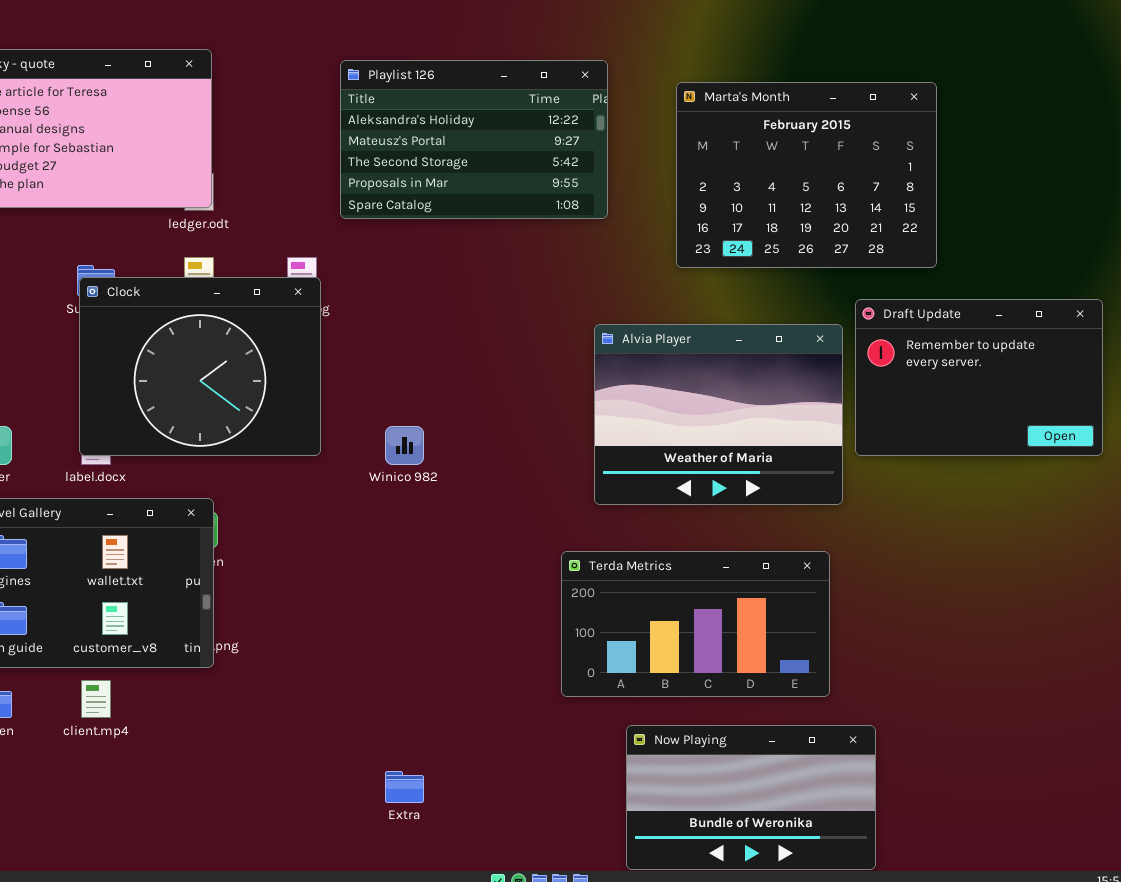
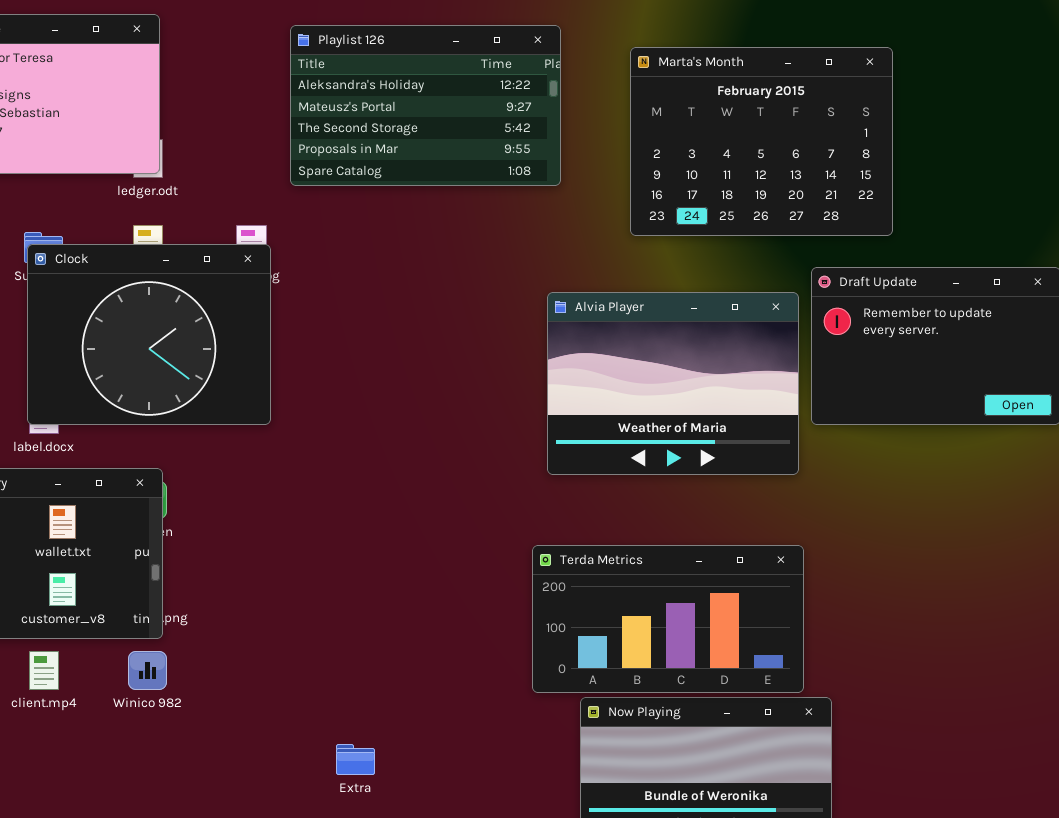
Winico 982: [385,426,424,465] -> [128,651,167,690], moved
Terda Metrics: [561,551,830,697] -> [532,545,804,693], moved

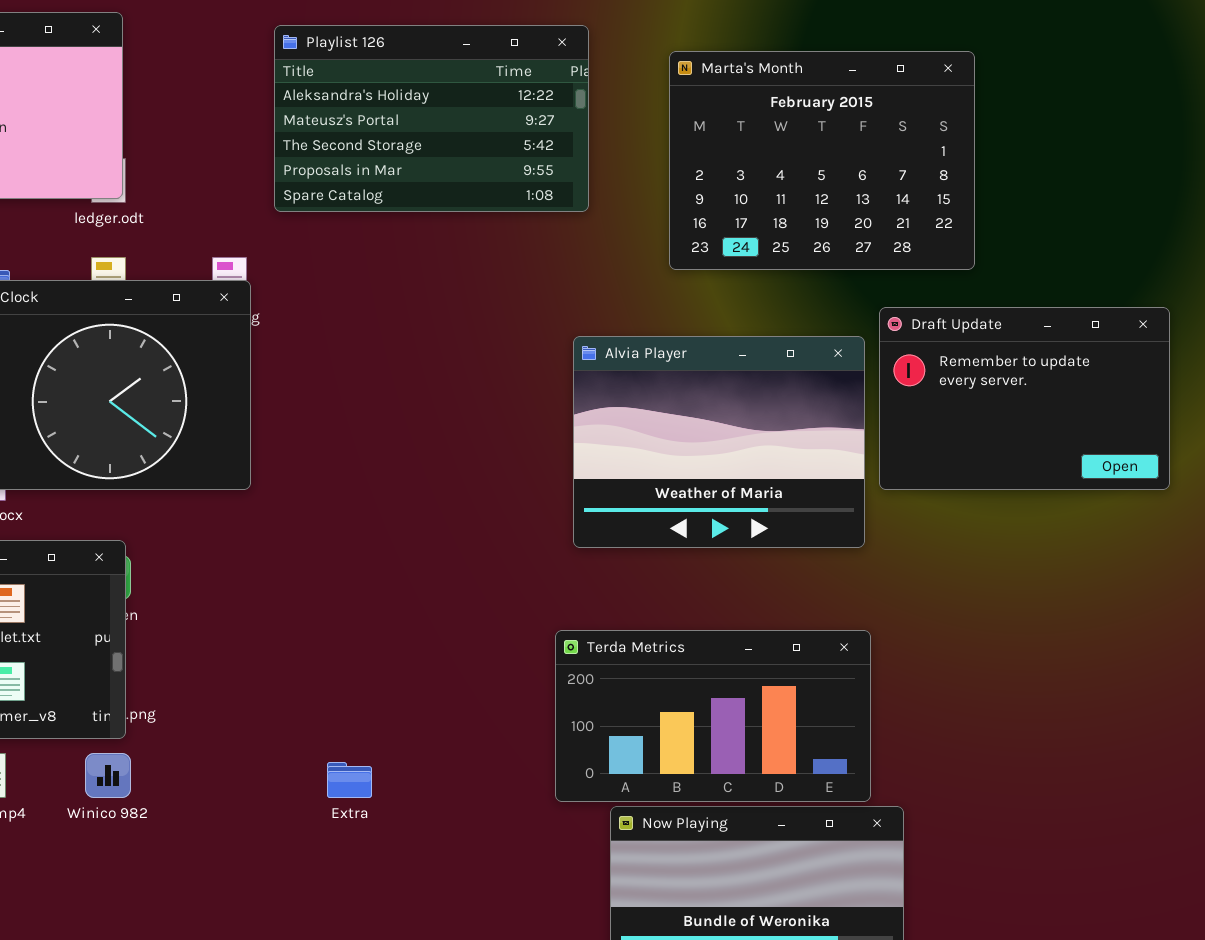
Extra: [336,744,375,775] -> [327,762,372,798], moved

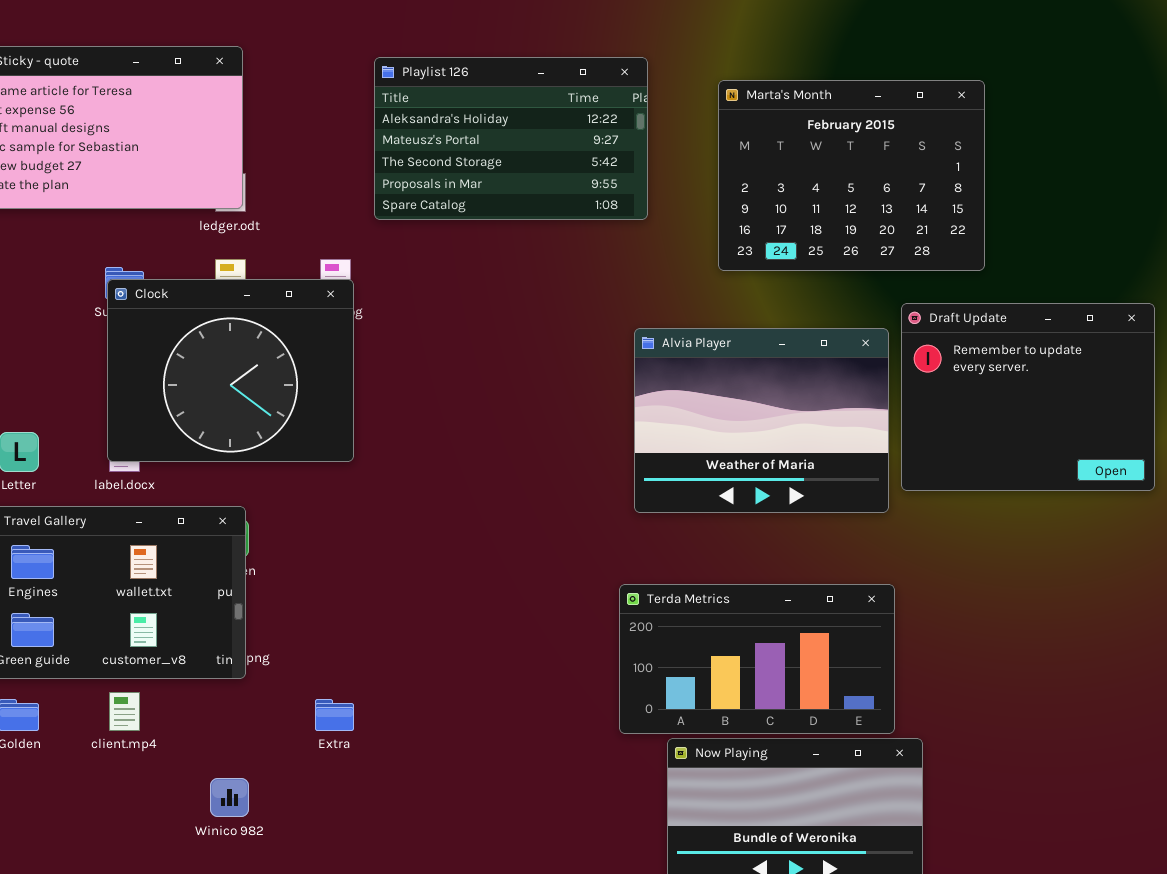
Draft Update: [879,307,1170,490] -> [901,303,1155,491], resized
Winico 982: [85,753,131,798] -> [210,778,249,817], moved
Extra: [327,762,372,798] -> [315,699,354,731], moved

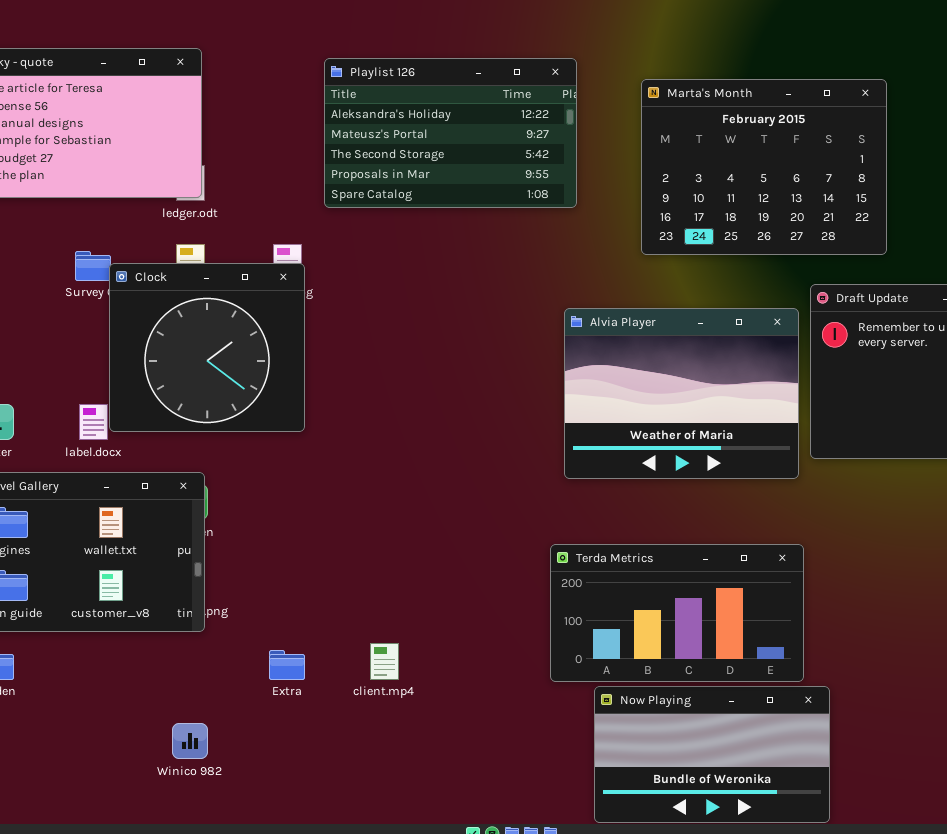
Clock: [107,279,354,462] -> [109,263,305,432], resized
client.mp4: [109,692,140,731] -> [370,643,399,680], moved

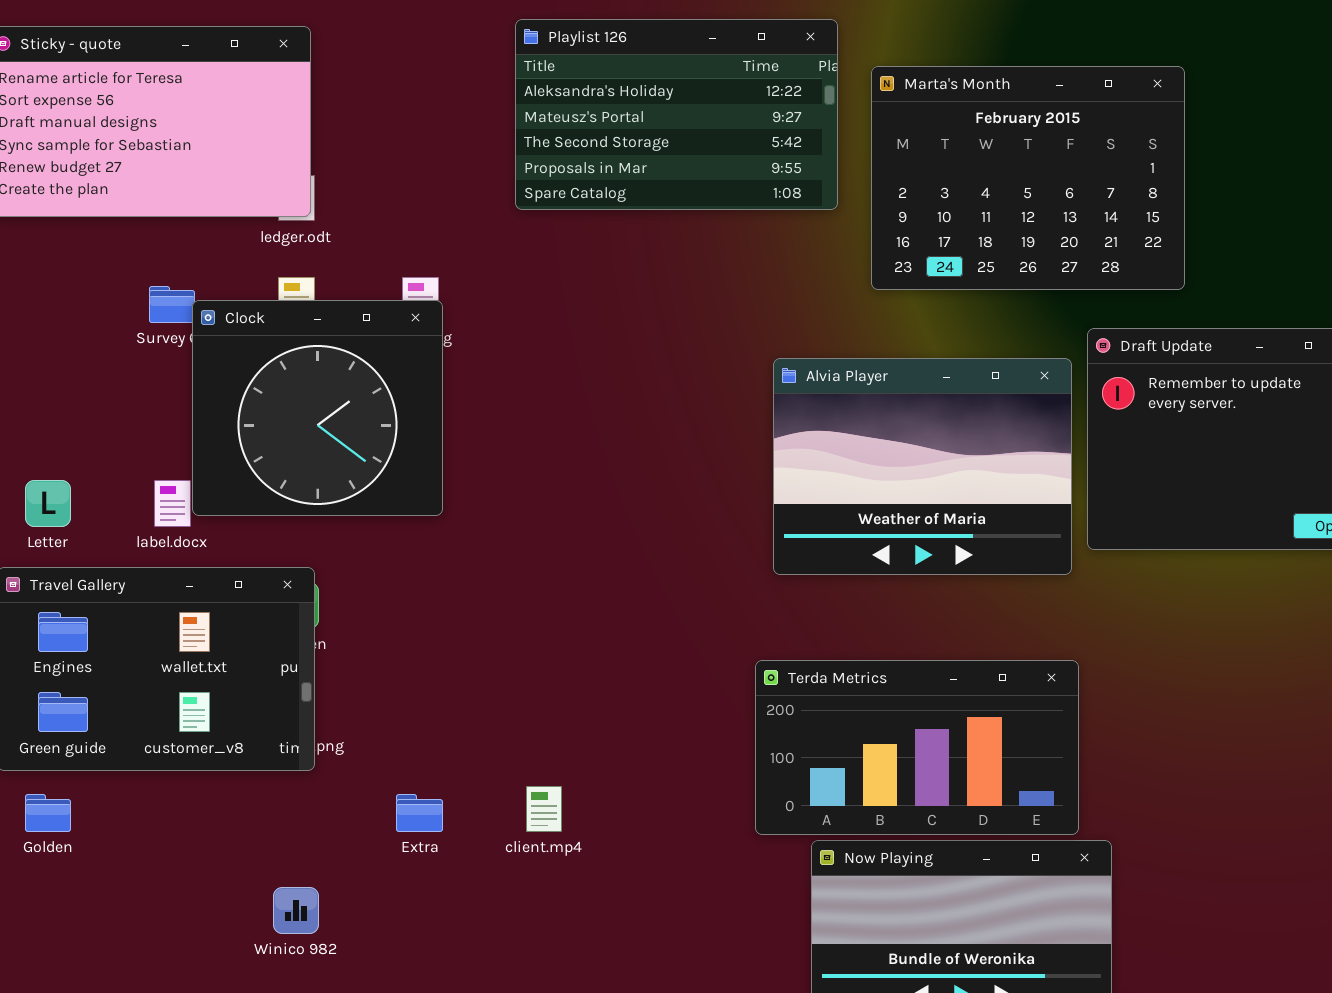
Playlist 126: [324,58,577,208] -> [515,19,838,210], moved

